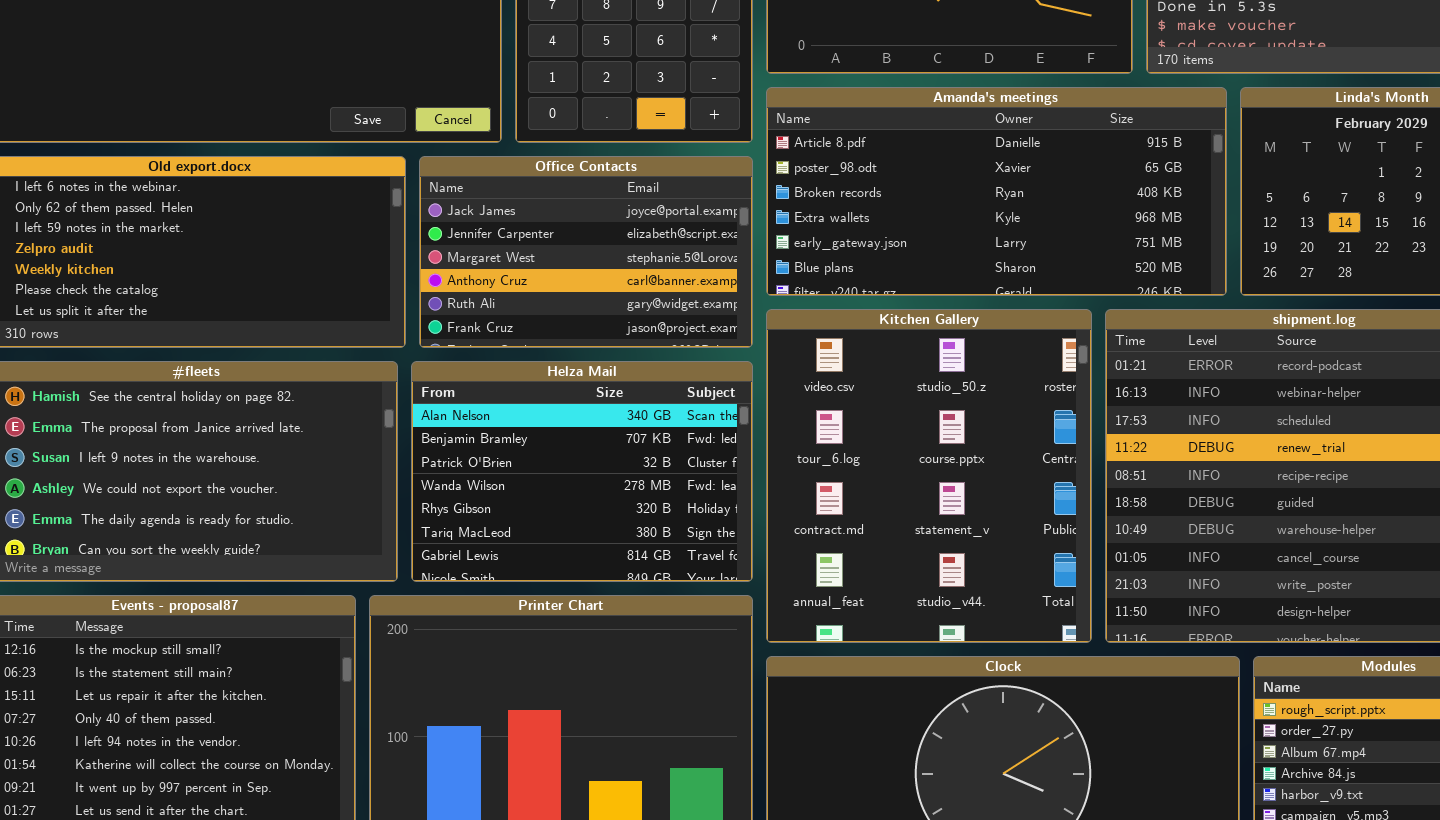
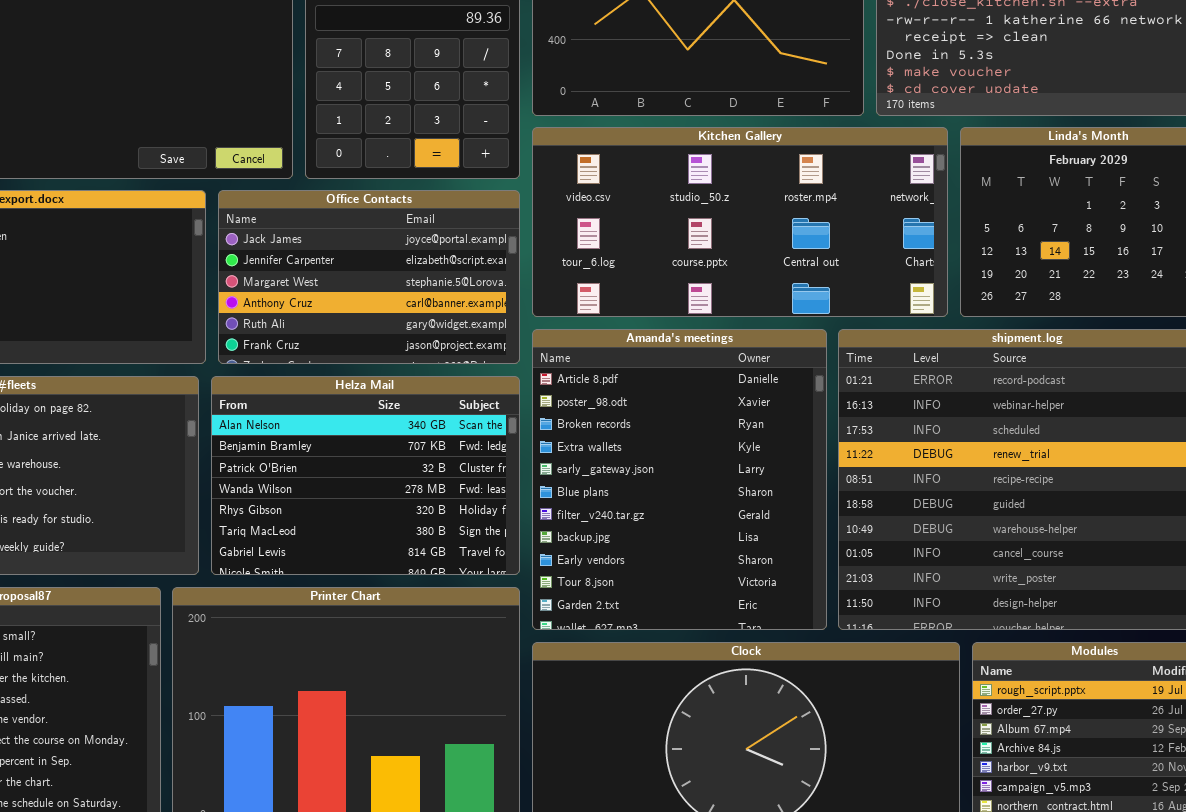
Amanda's meetings: [766,87,1227,296] -> [532,329,827,630], moved, resized
Kitchen Gallery: [766,309,1092,643] -> [532,127,948,317], moved, resized

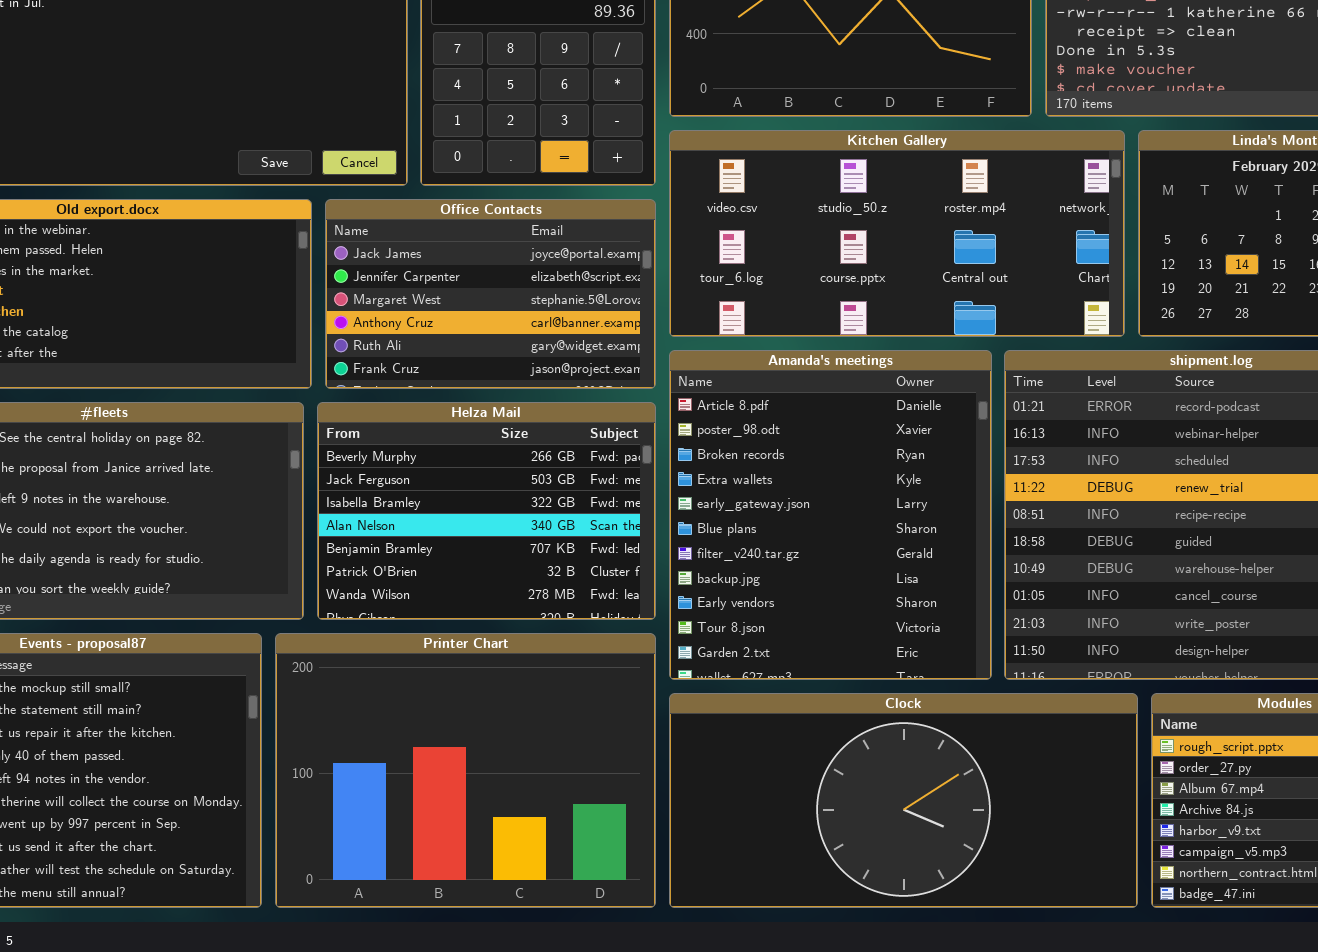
Helza Mail: [211,376,520,575] -> [317,402,656,620], scrolled up 3 rows

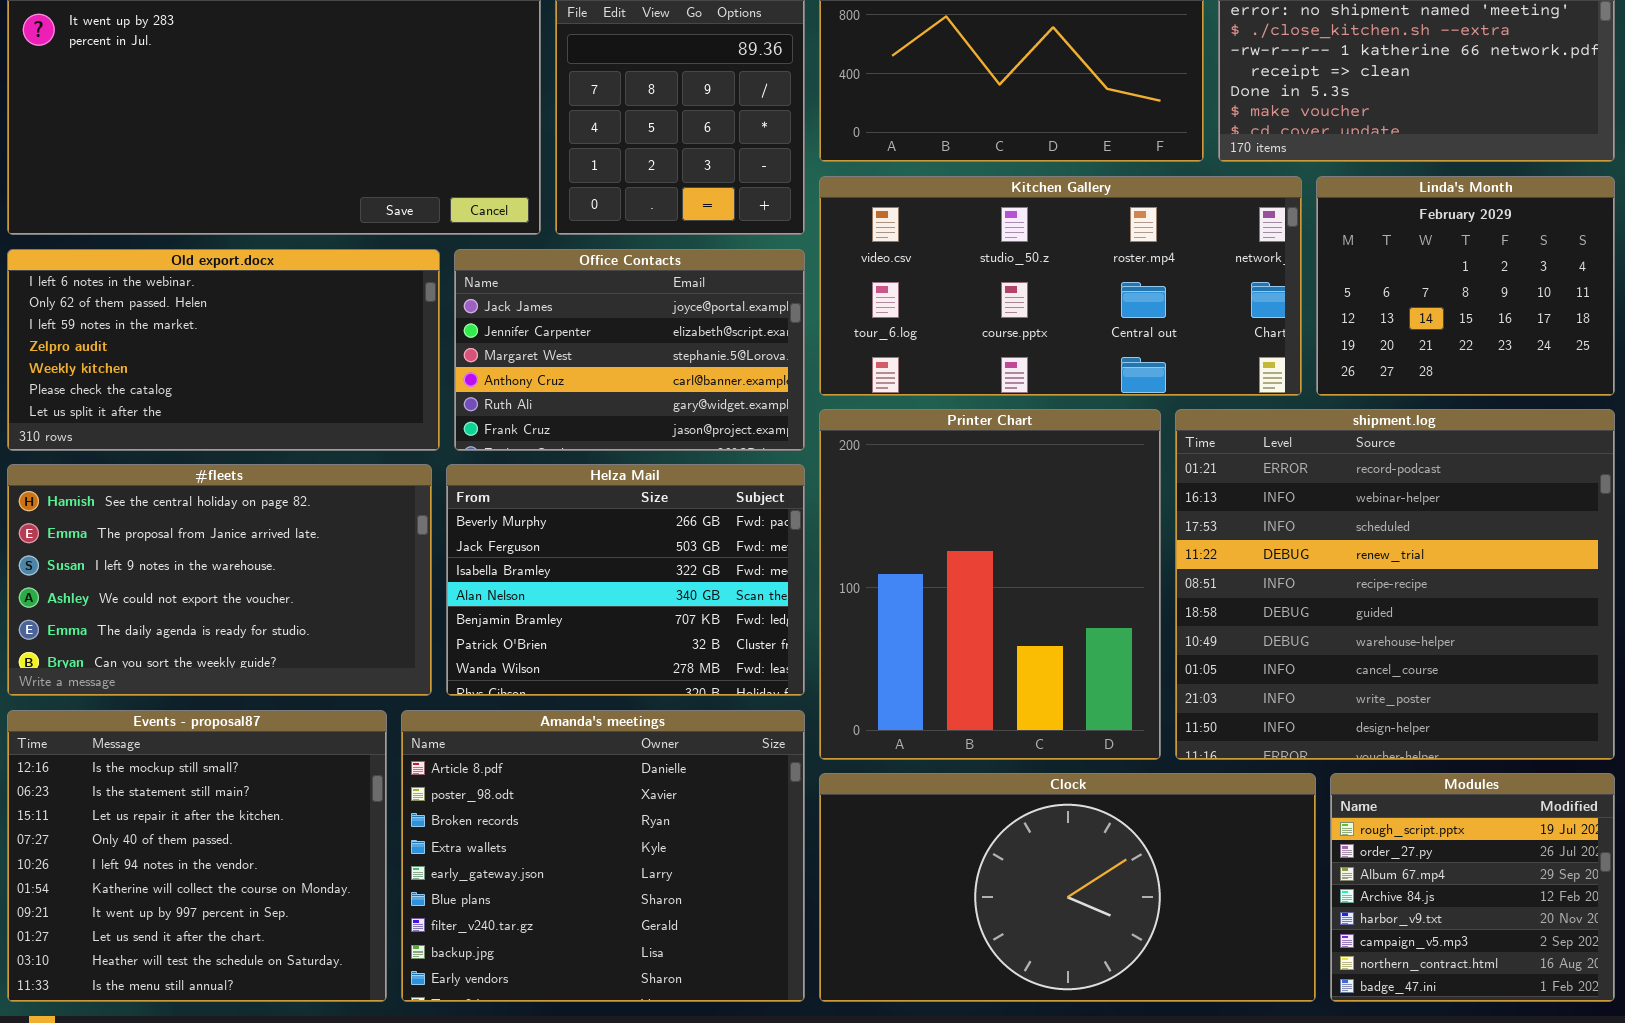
Amanda's meetings: [669,350,992,680] -> [401,710,805,1002], moved, resized
Printer Chart: [275,633,656,908] -> [819,409,1161,760], moved, resized

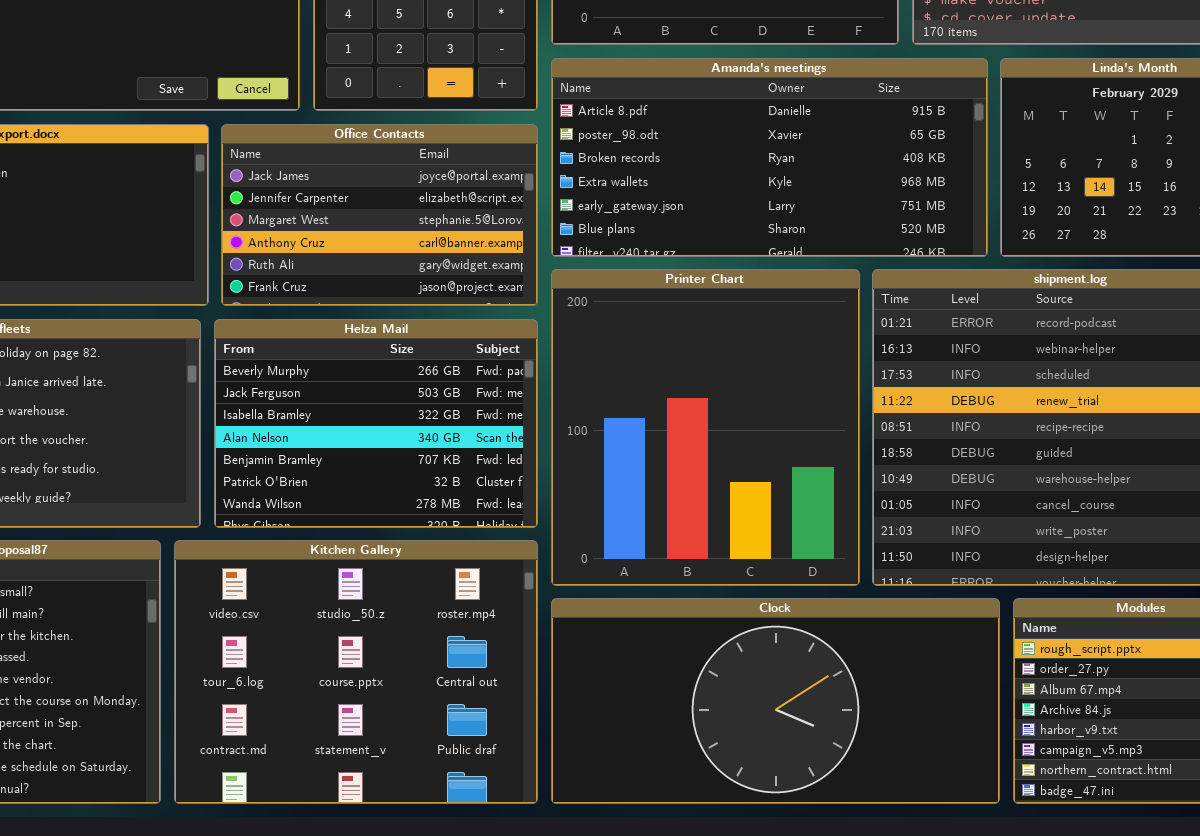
Kitchen Gallery: [819,176,1302,396] -> [174,540,538,804], moved, resized
Amanda's meetings: [401,710,805,1002] -> [551,58,988,257], moved, resized

